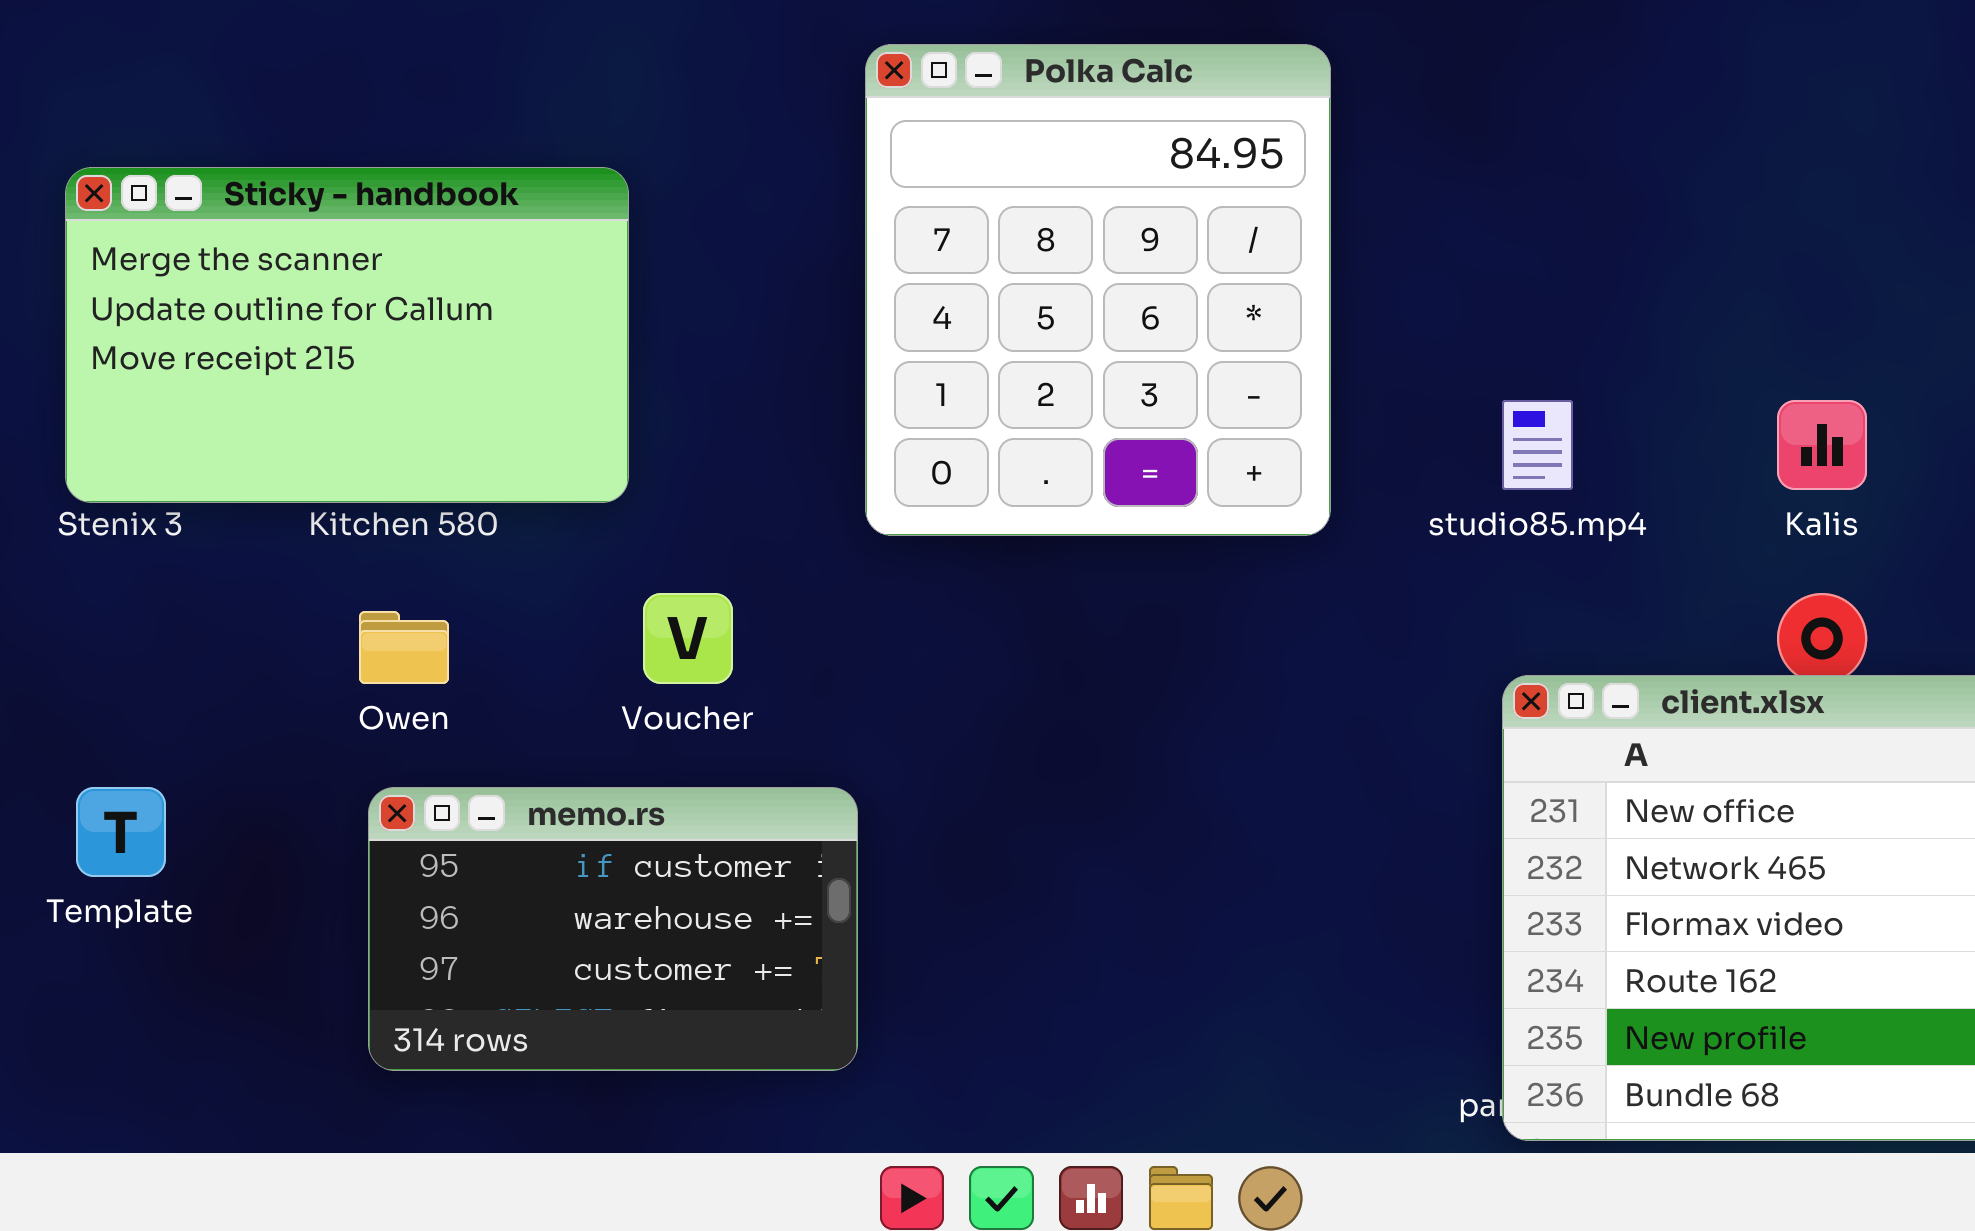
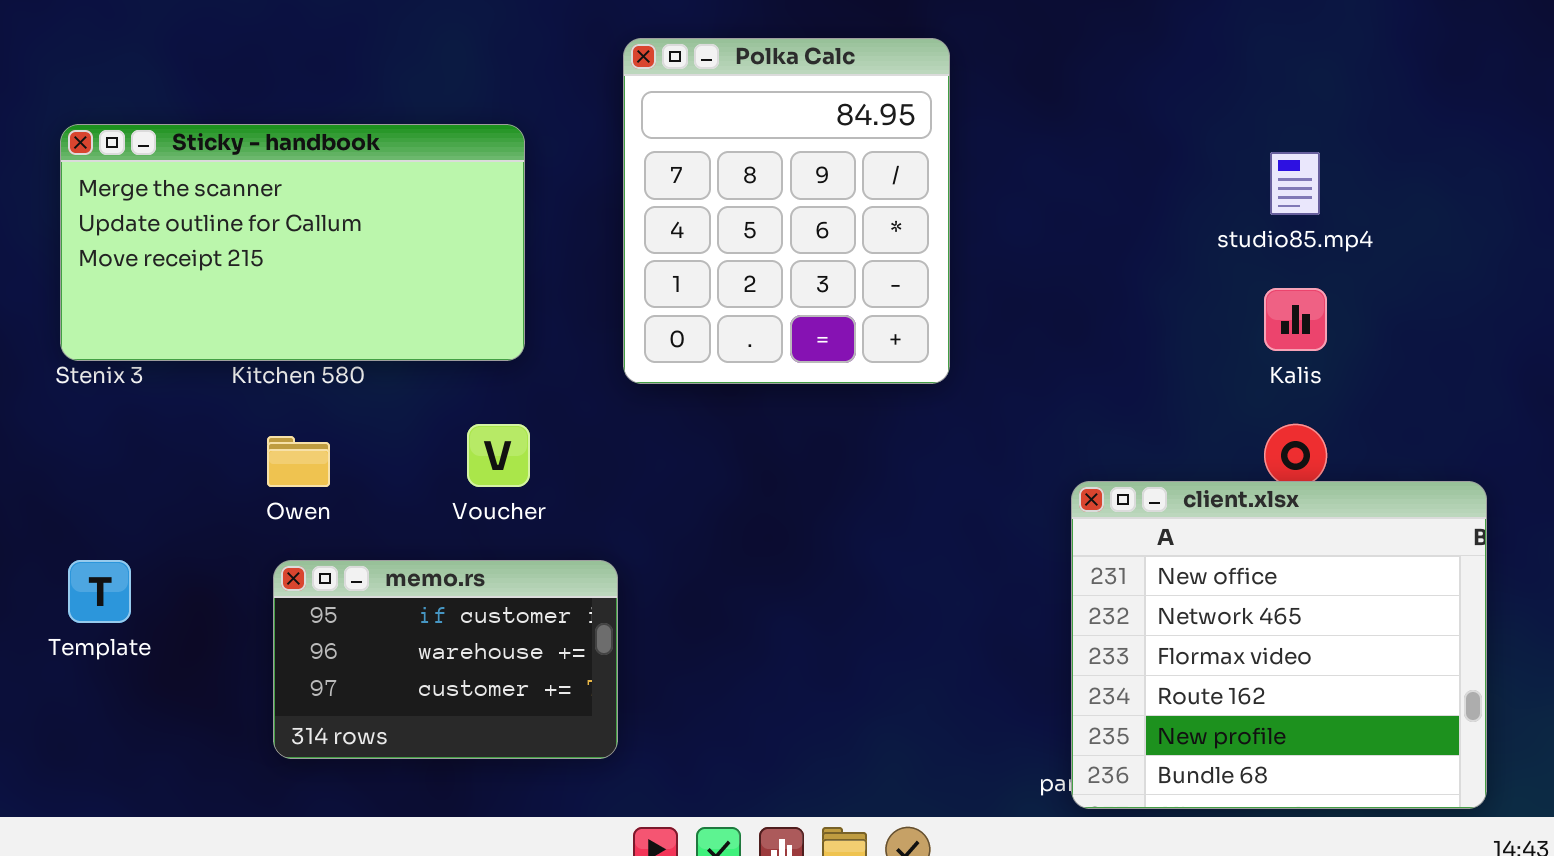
Sticky - handbook: [65,167,629,503] -> [60,124,525,361], resized
studio85.mp4: [1502,400,1573,490] -> [1270,152,1320,215], moved

